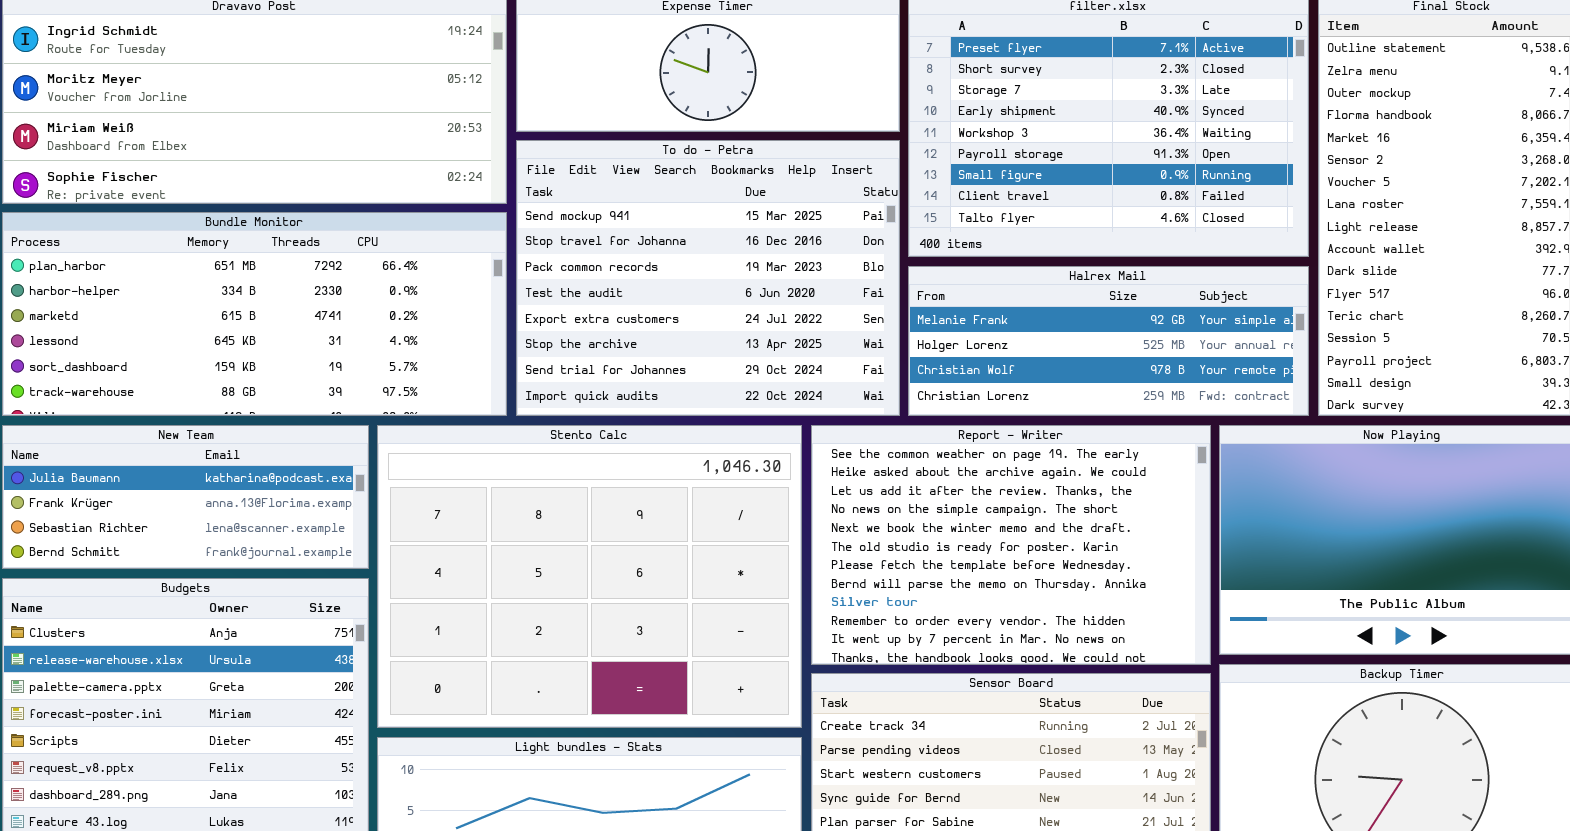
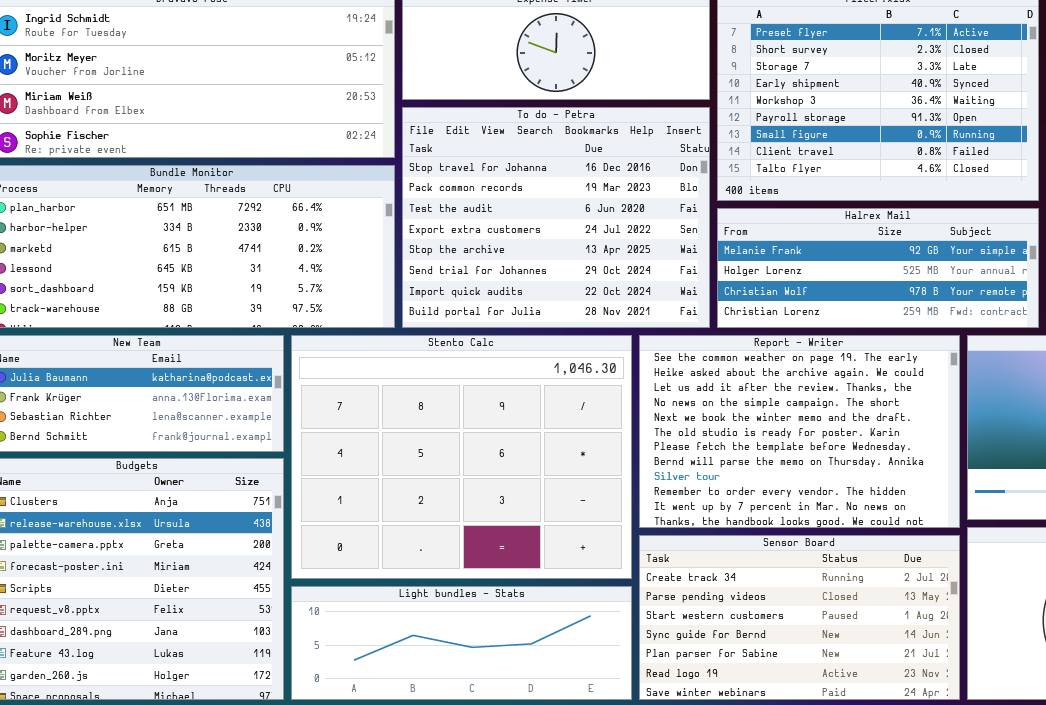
To do - Petra: [516,140,900,416] -> [402,107,710,328], scrolled down 1 row

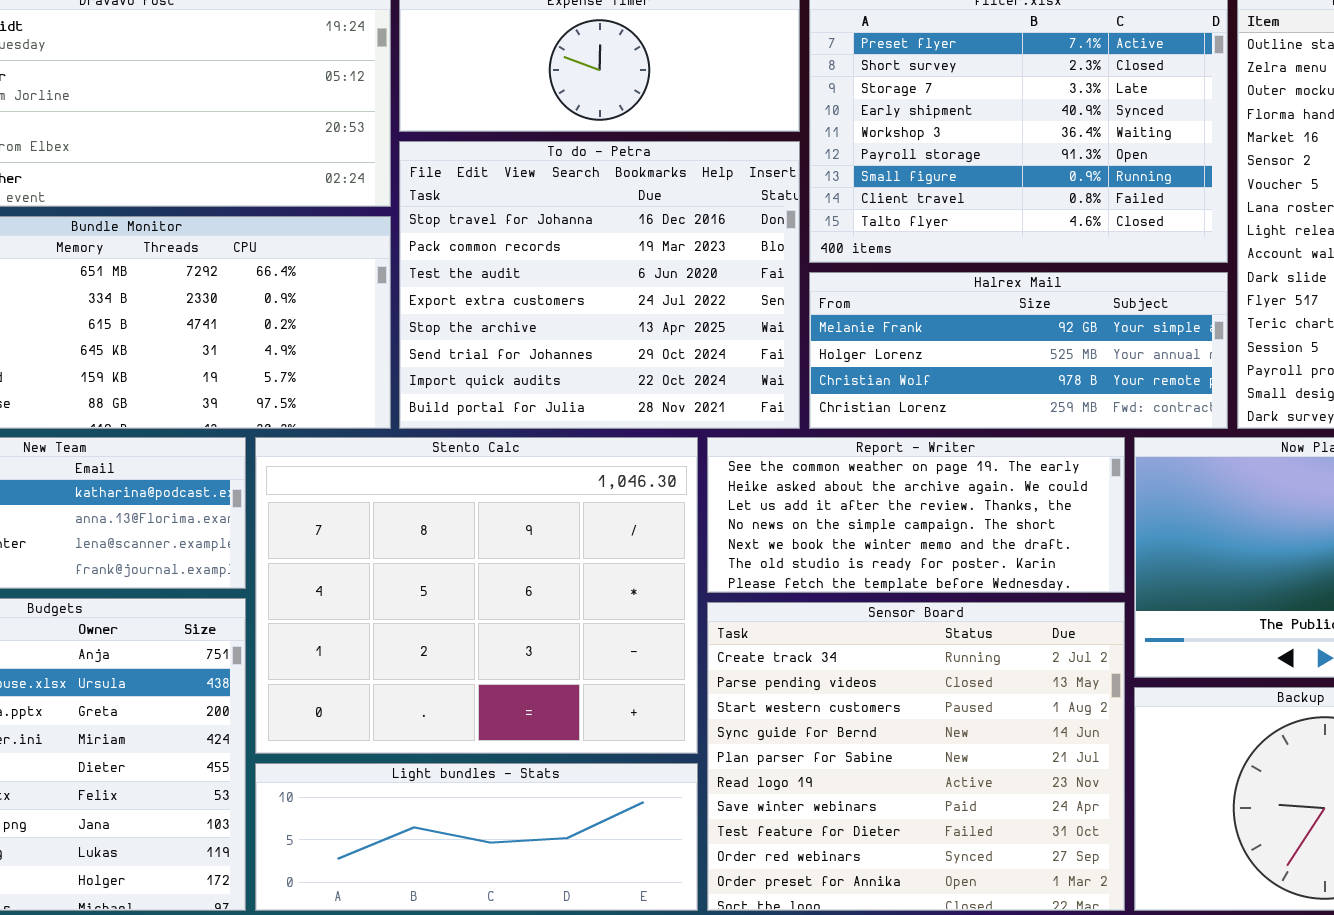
Report - Writer: [639,335,960,528] -> [707,437,1125,593], resized
Sensor Board: [639,535,960,700] -> [707,602,1125,911], resized

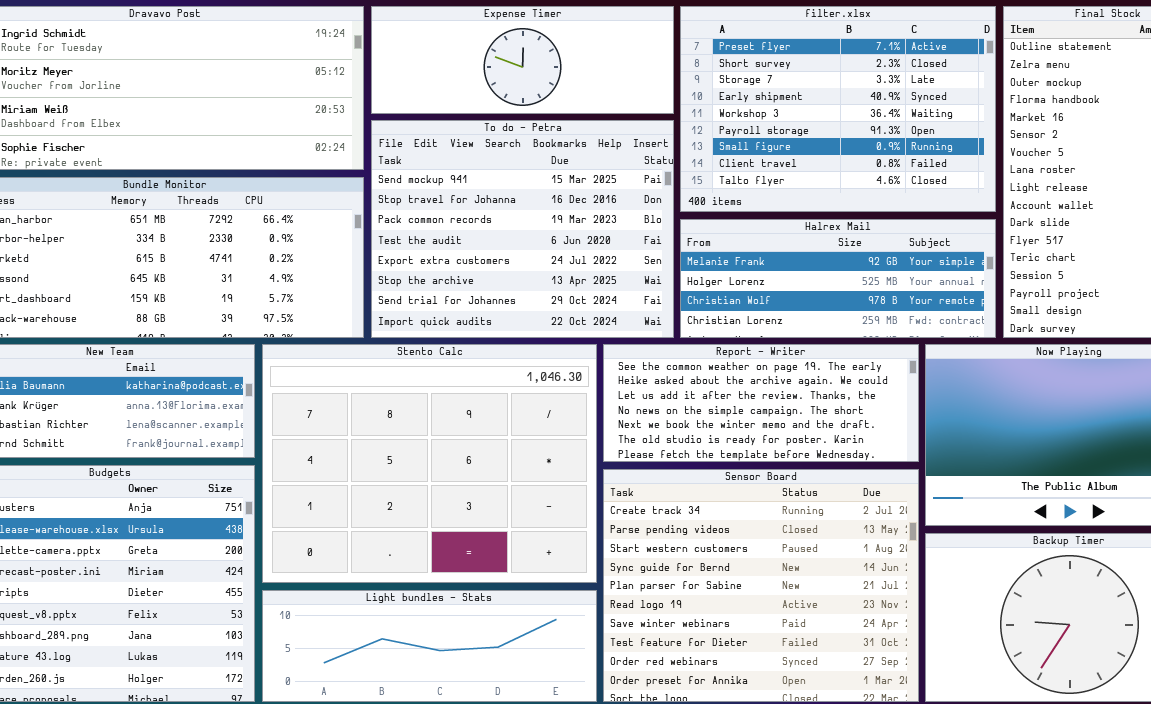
To do - Petra: [399,141,800,429] -> [371,120,674,338], scrolled up 1 row

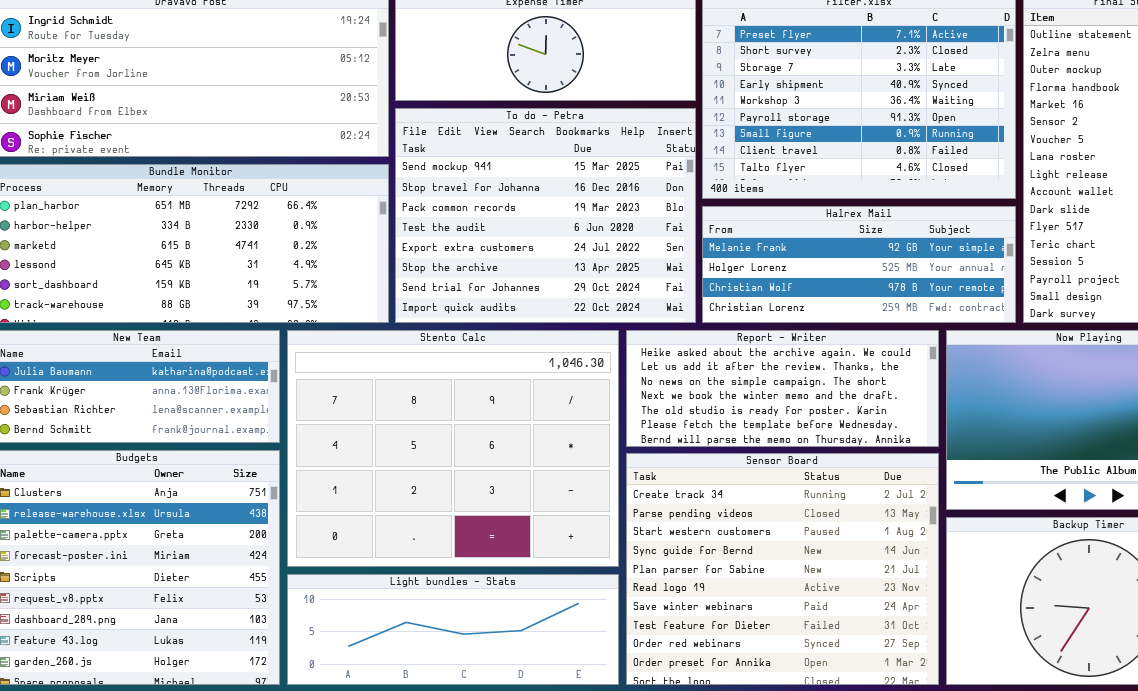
Report - Writer: [603,344,919,462] -> [626,330,939,447], scrolled down 1 row

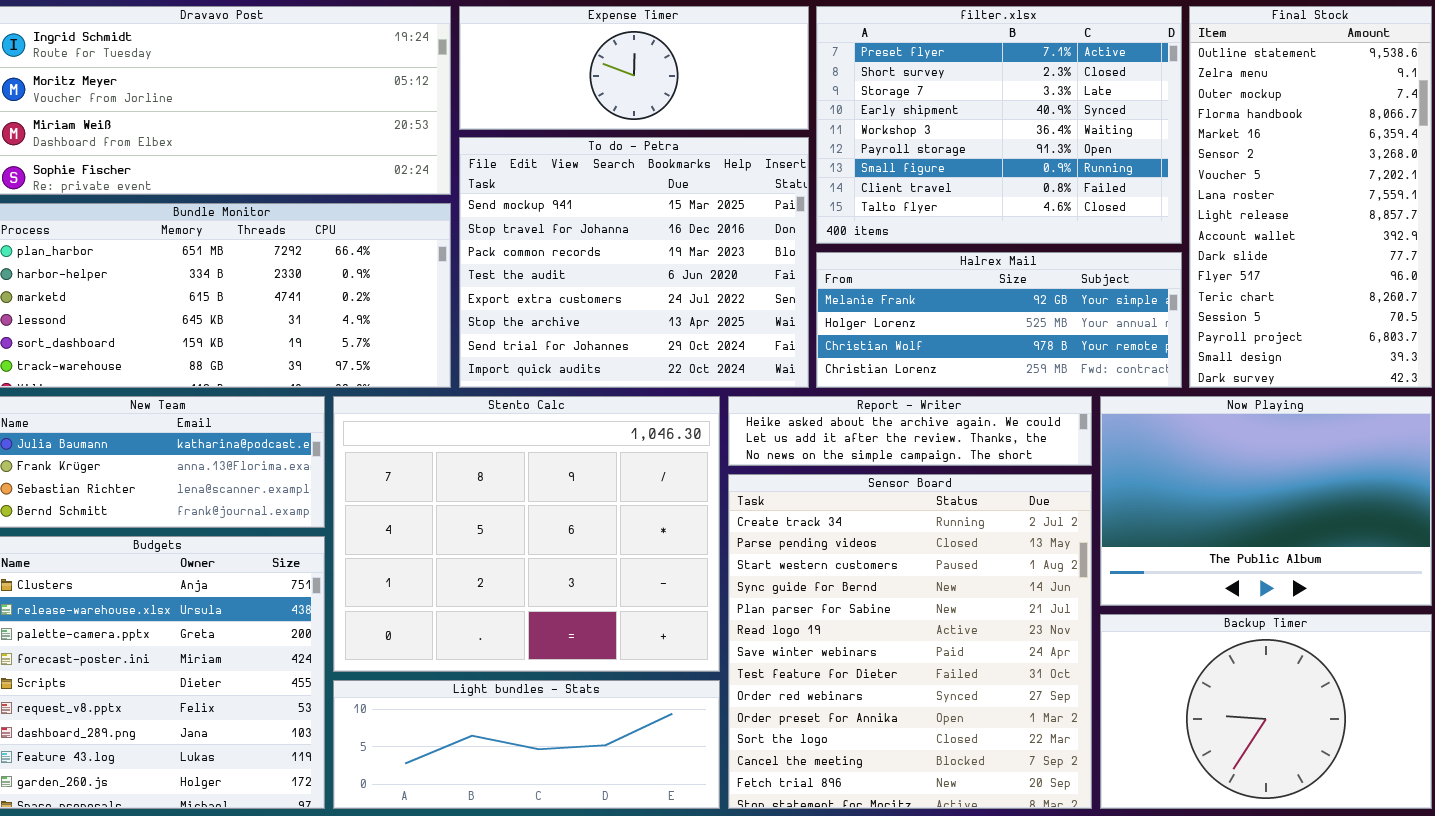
Report - Writer: [626,330,939,447] -> [728,396,1092,466], resized
Sensor Board: [626,453,939,685] -> [728,474,1092,809], resized

